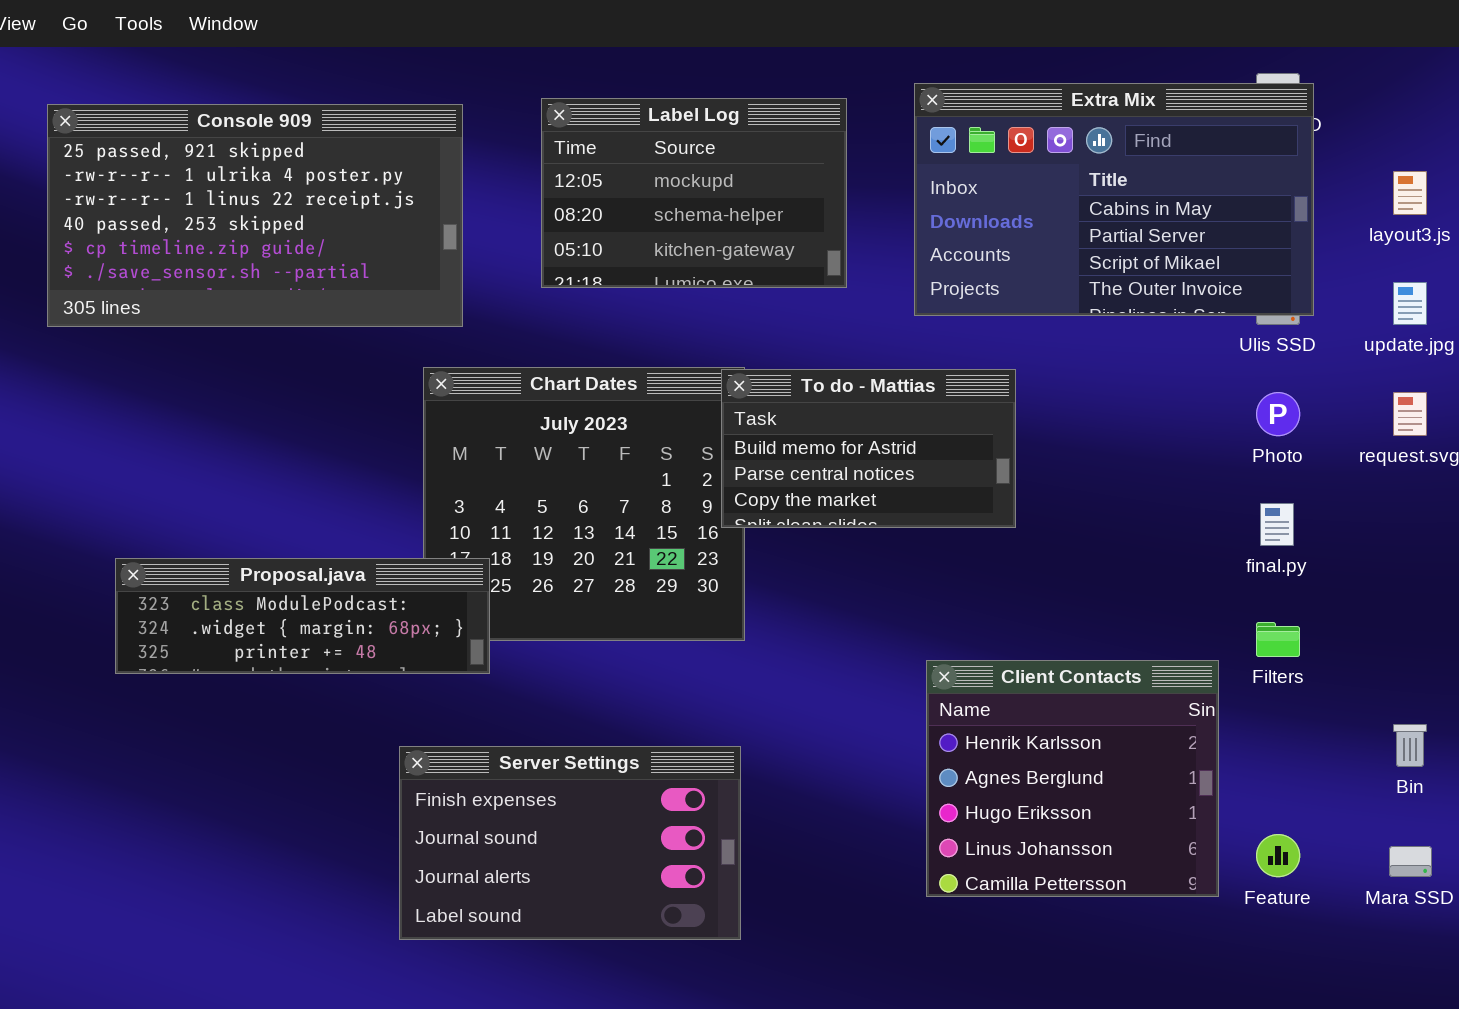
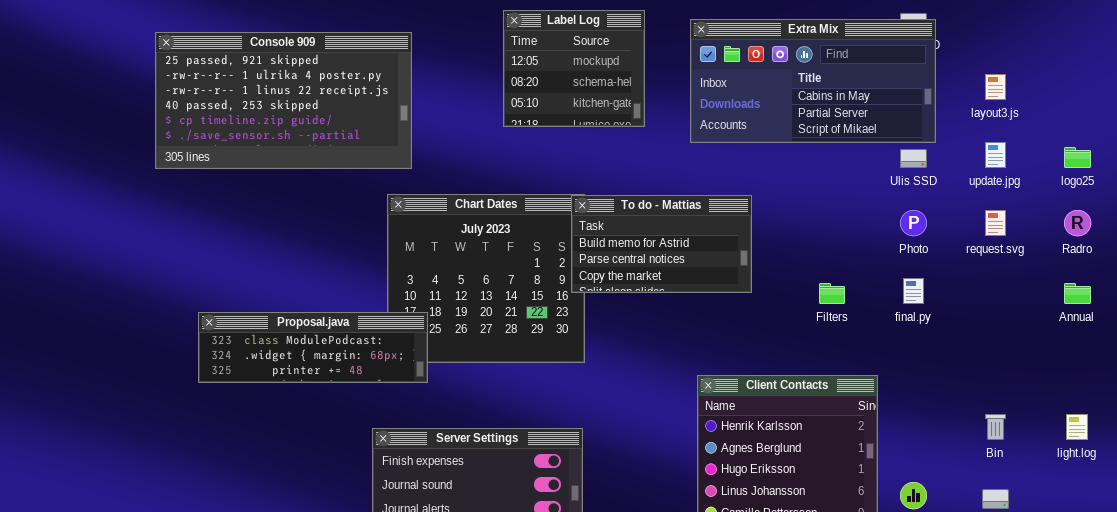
Extra Mix: [914,83,1314,316] -> [690,19,936,143], resized
Label Log: [541,98,847,288] -> [503,10,645,127], moved, resized
Filters: [1256,622,1300,657] -> [819,283,845,304], moved

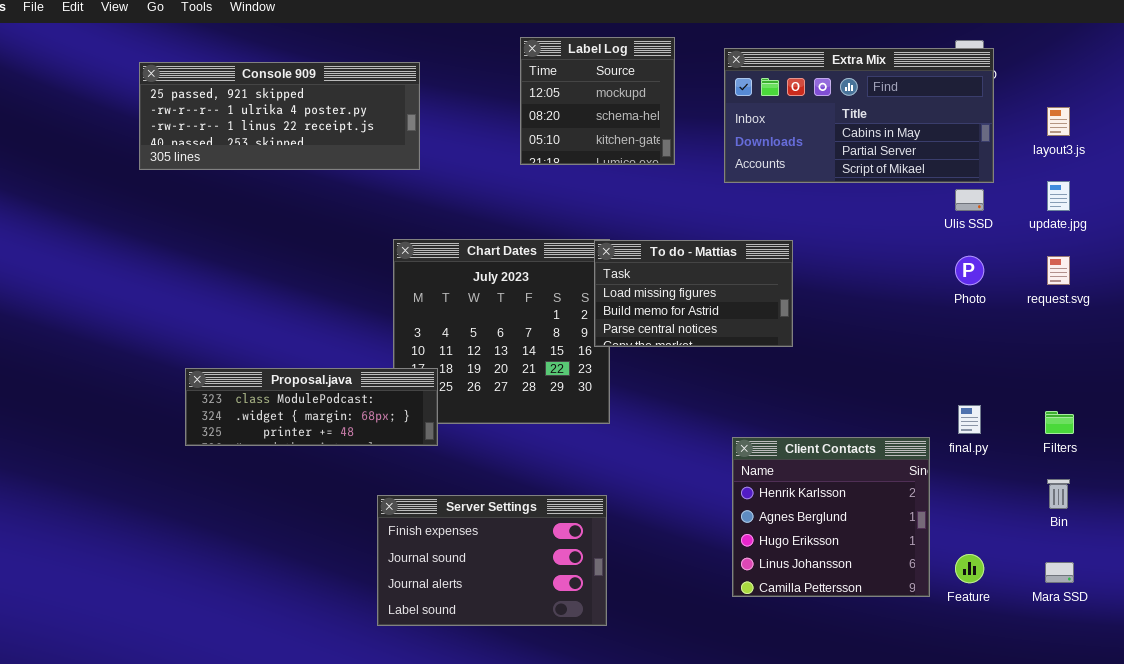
Console 909: [155,32,412,169] -> [139,62,420,170], resized
To do - Mattias: [571,195,752,293] -> [594,240,793,347], scrolled up 1 row
final.py: [903,278,924,304] -> [958,405,981,434], moved
Filters: [819,283,845,304] -> [1045,411,1074,434], moved

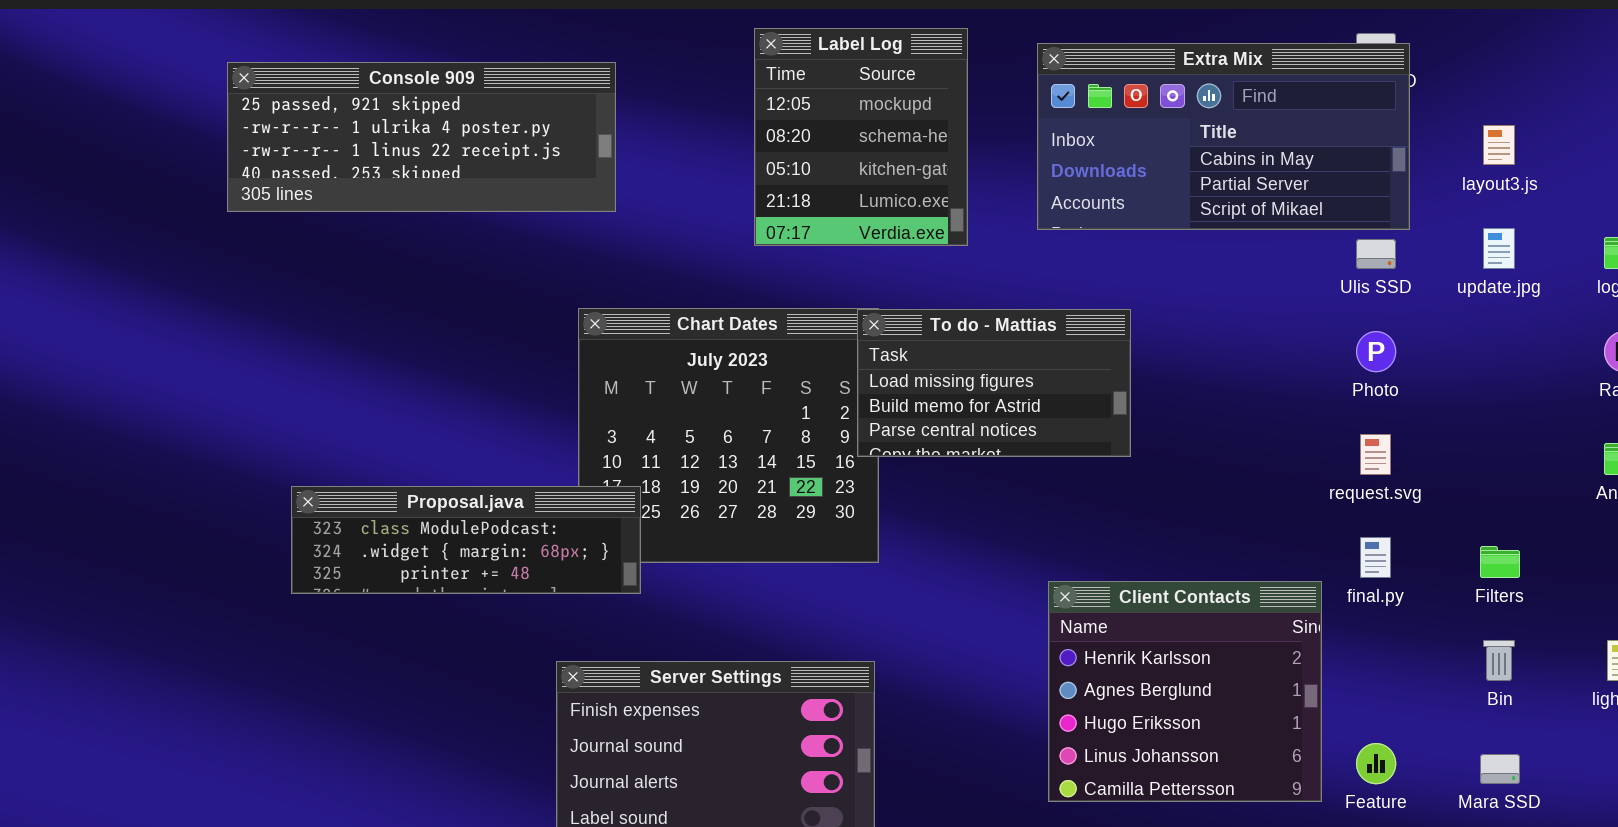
Label Log: [520,37,675,165] -> [754,28,968,246], resized
request.svg: [1047,256,1070,285] -> [1360,434,1391,475], moved

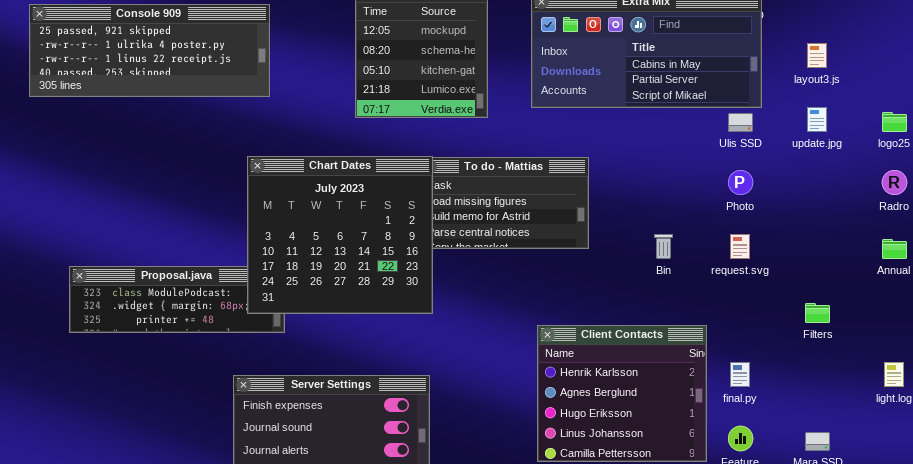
Chart Dates: [578,308,879,563] -> [247,156,433,314], raised
final.py: [1360,537,1391,578] -> [730,362,750,387], moved
Bin: [1483,640,1515,681] -> [654,234,673,259], moved

